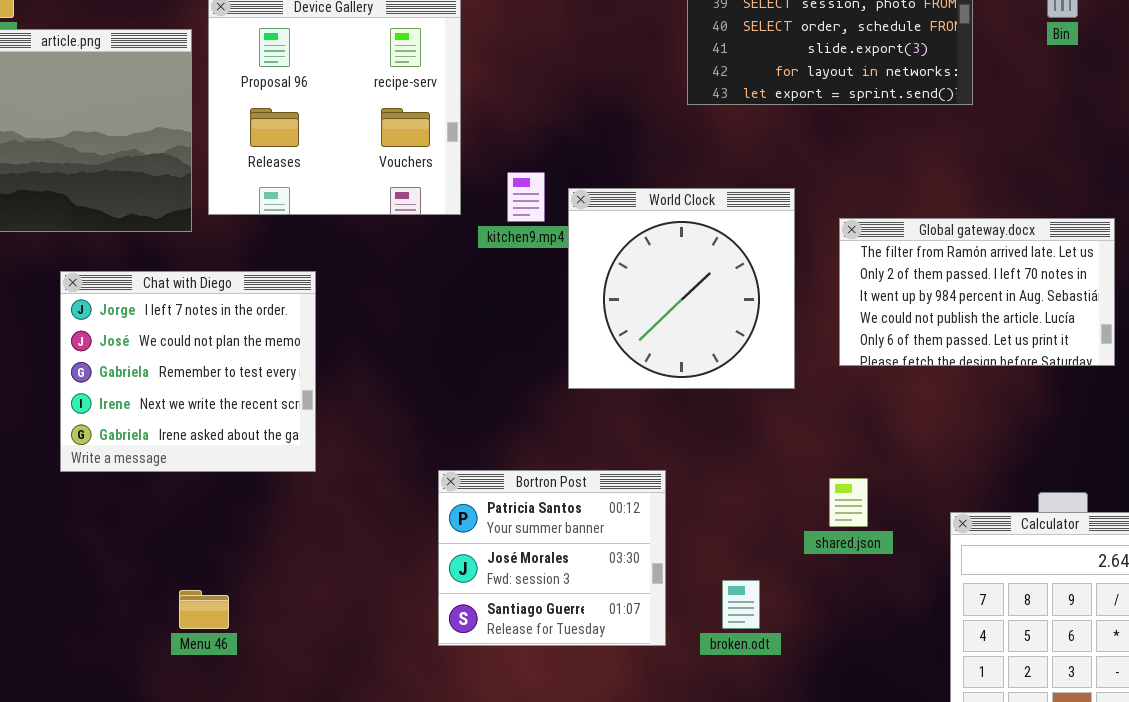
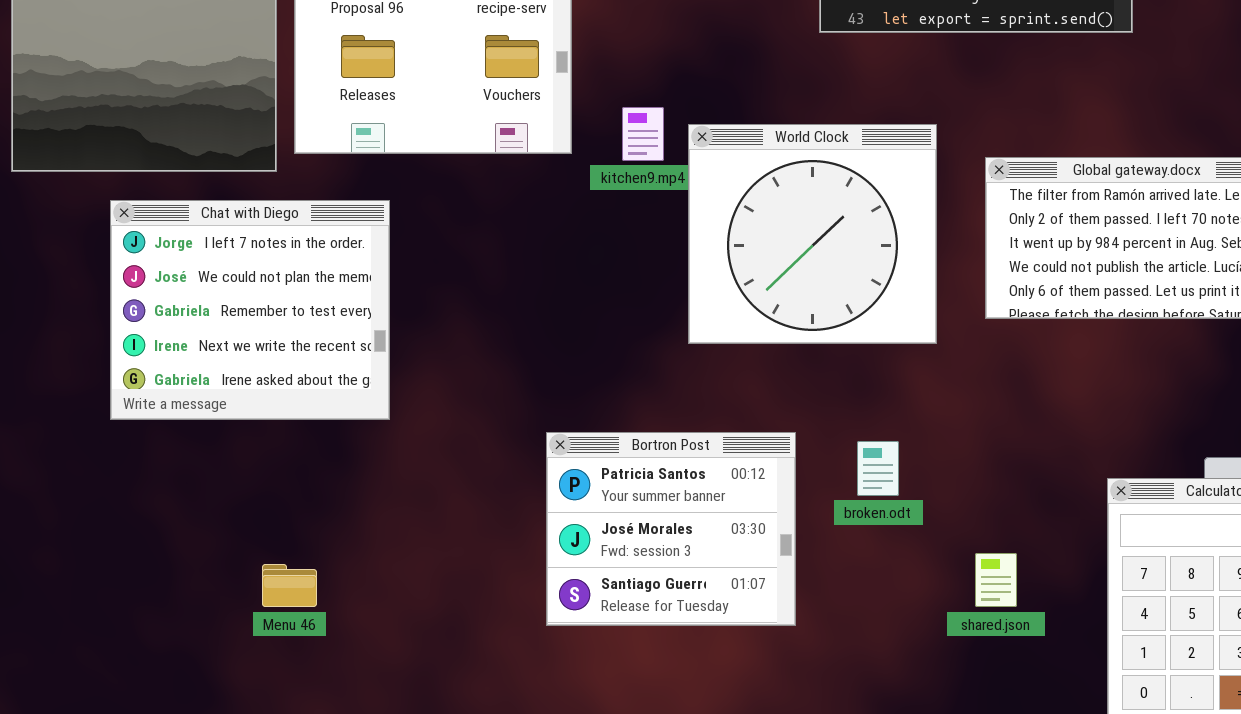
Chat with Diego: [60,271,316,472] -> [110,200,390,420], moved
shared.json: [829,478,868,527] -> [975,553,1017,607], moved
broken.odt: [722,580,760,629] -> [857,441,899,496], moved

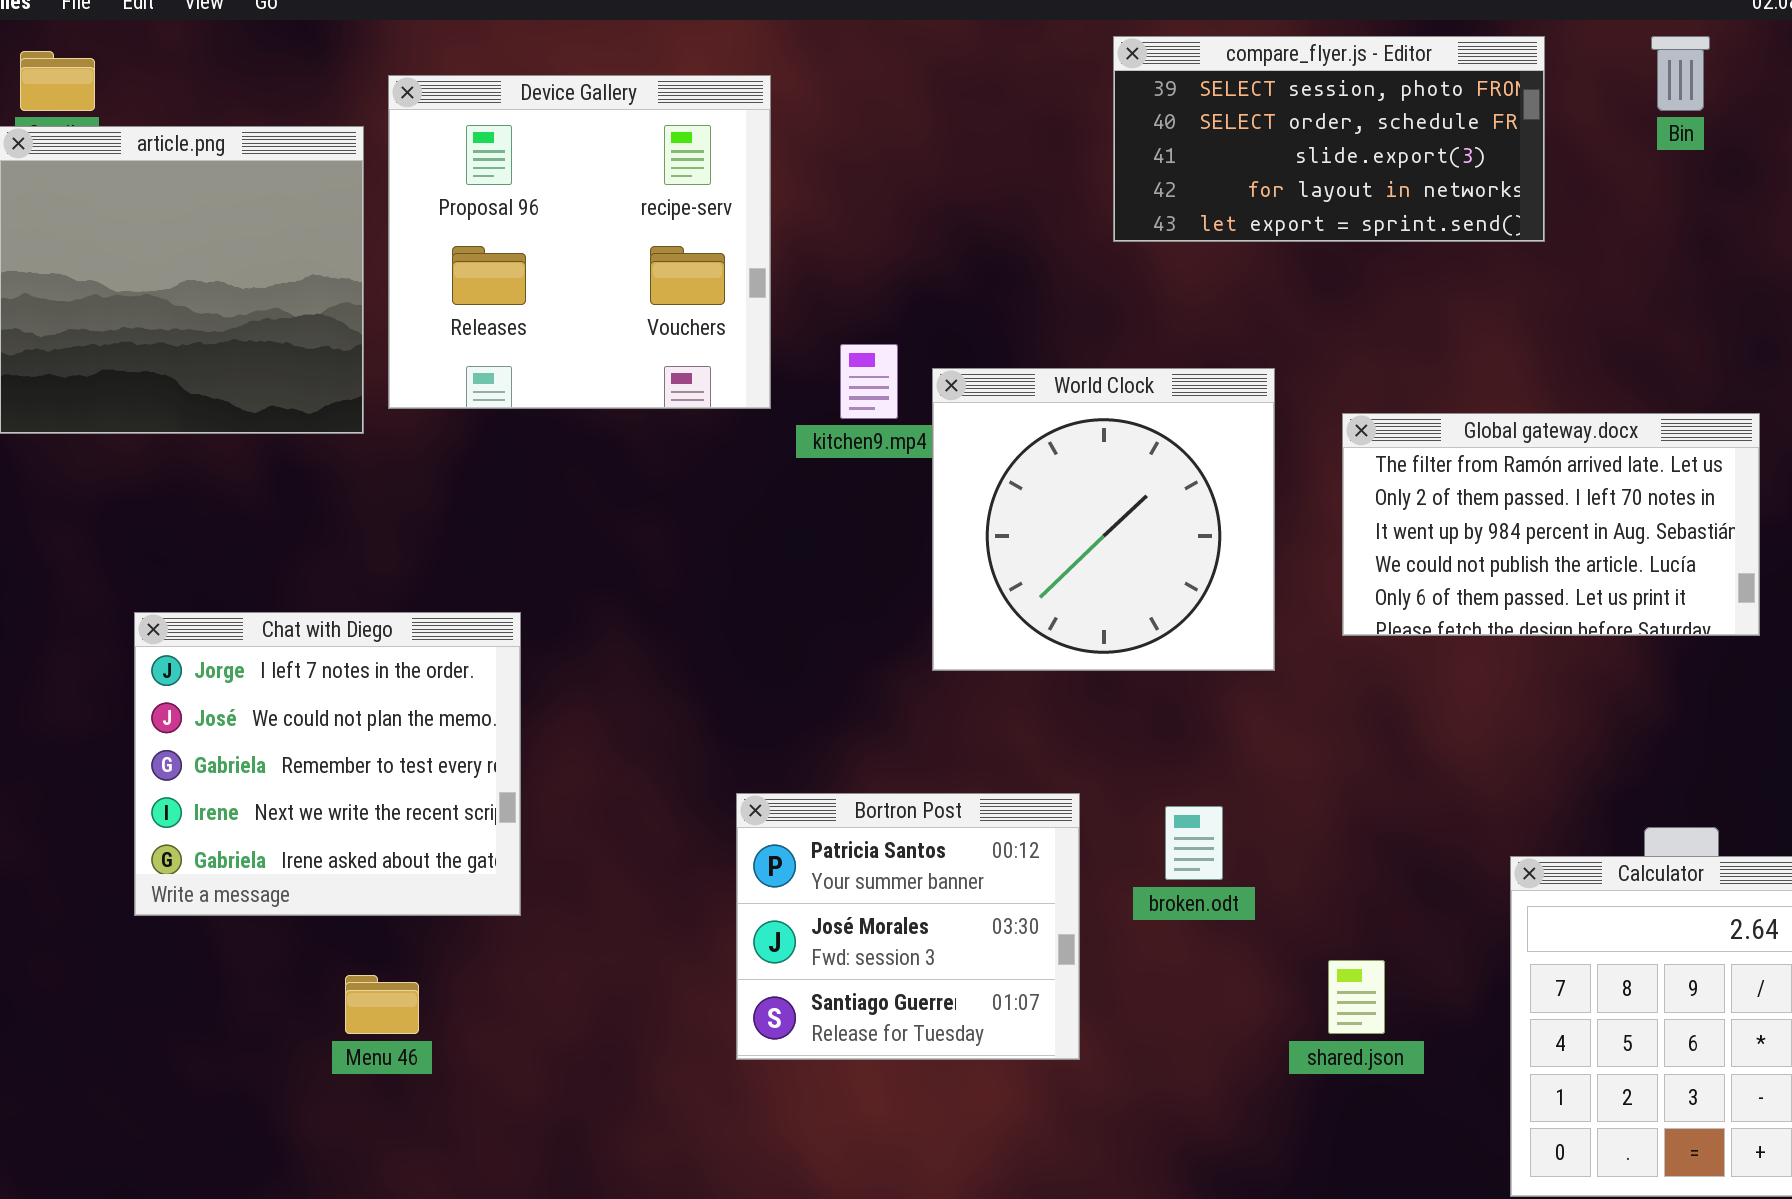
Chat with Diego: [110,200,390,420] -> [134,612,521,916], moved

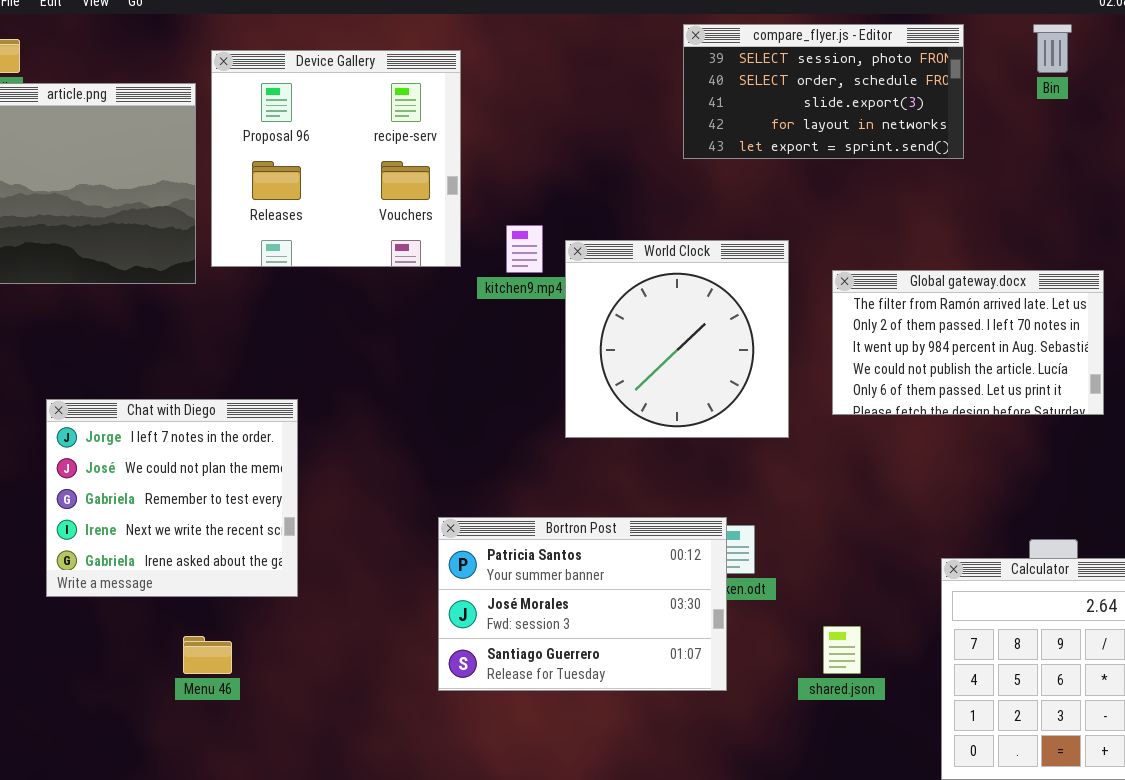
Bortron Post: [736,793,1080,1060] -> [438,517,727,691], resized

